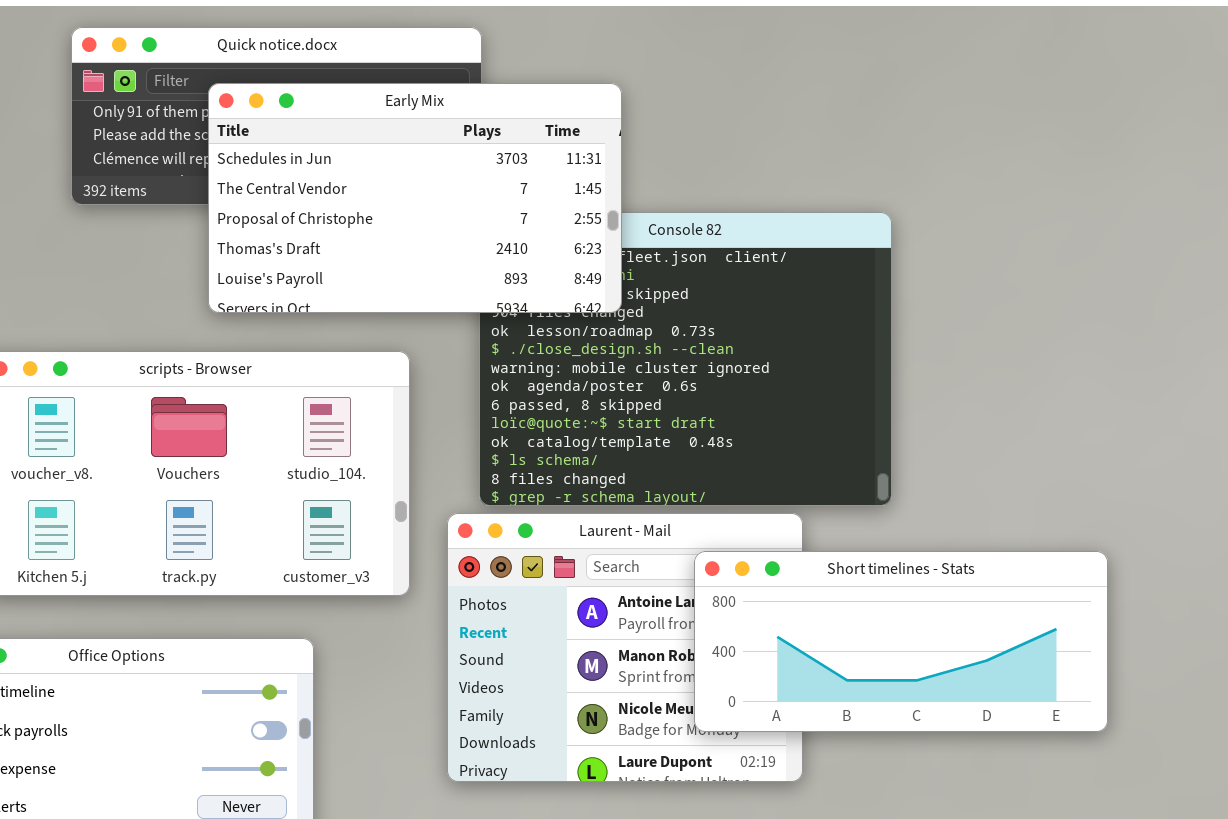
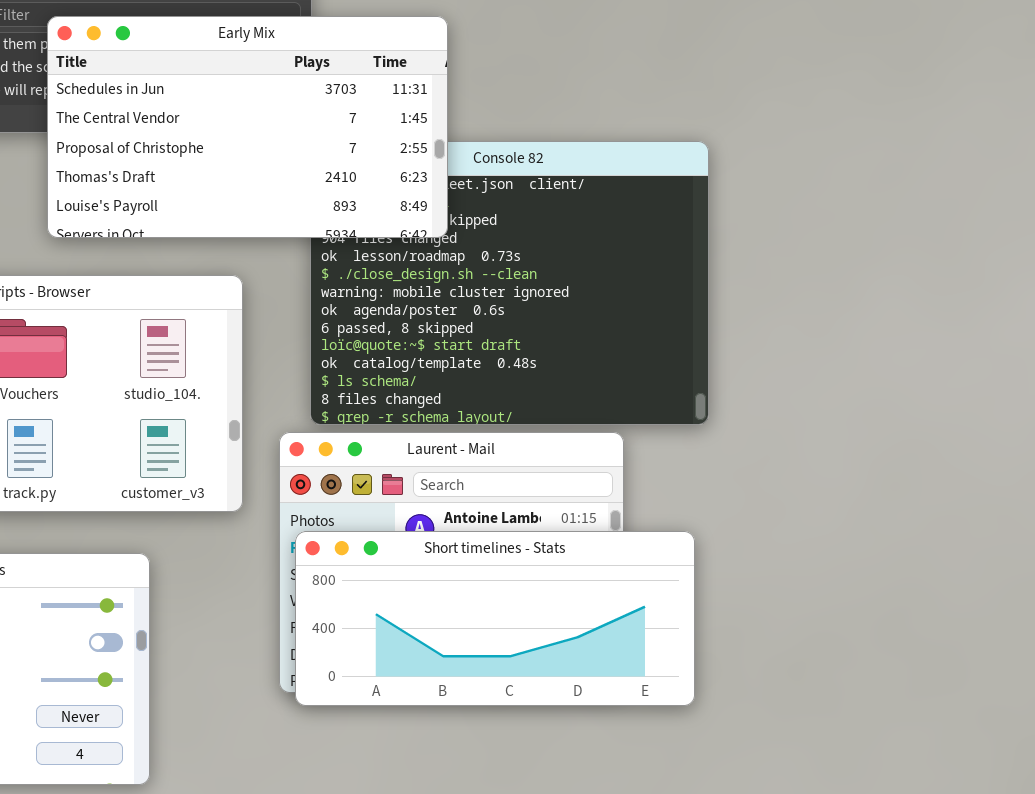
Short timelines - Stats: [694,551,1108,732] -> [295,531,695,706], moved

